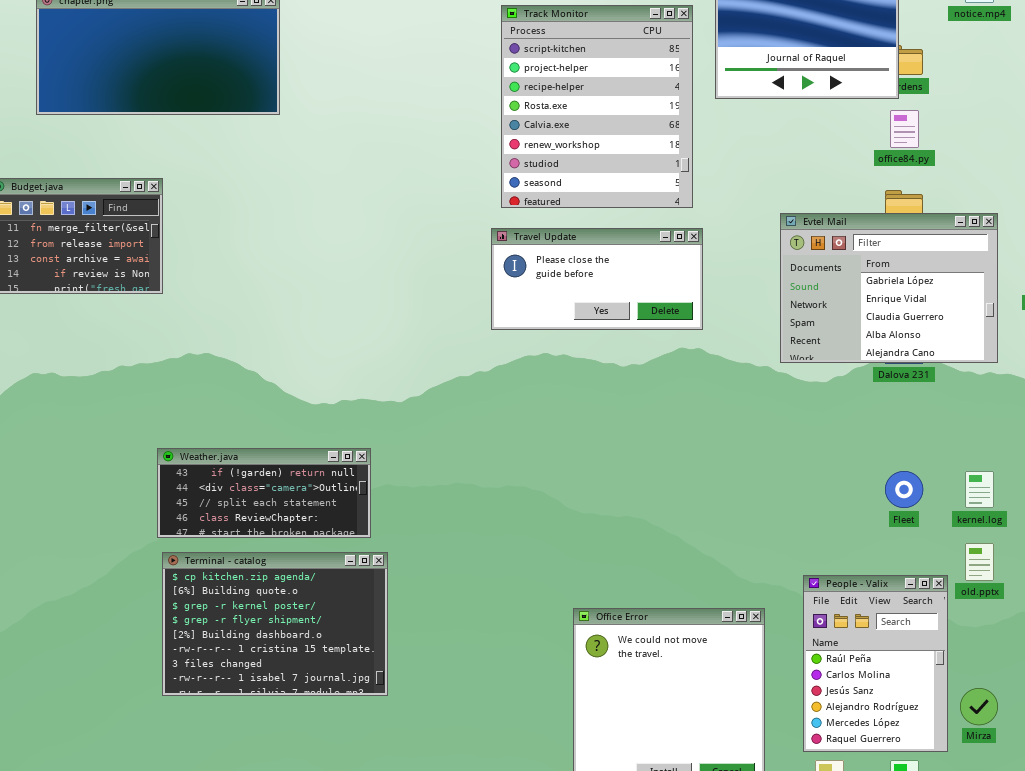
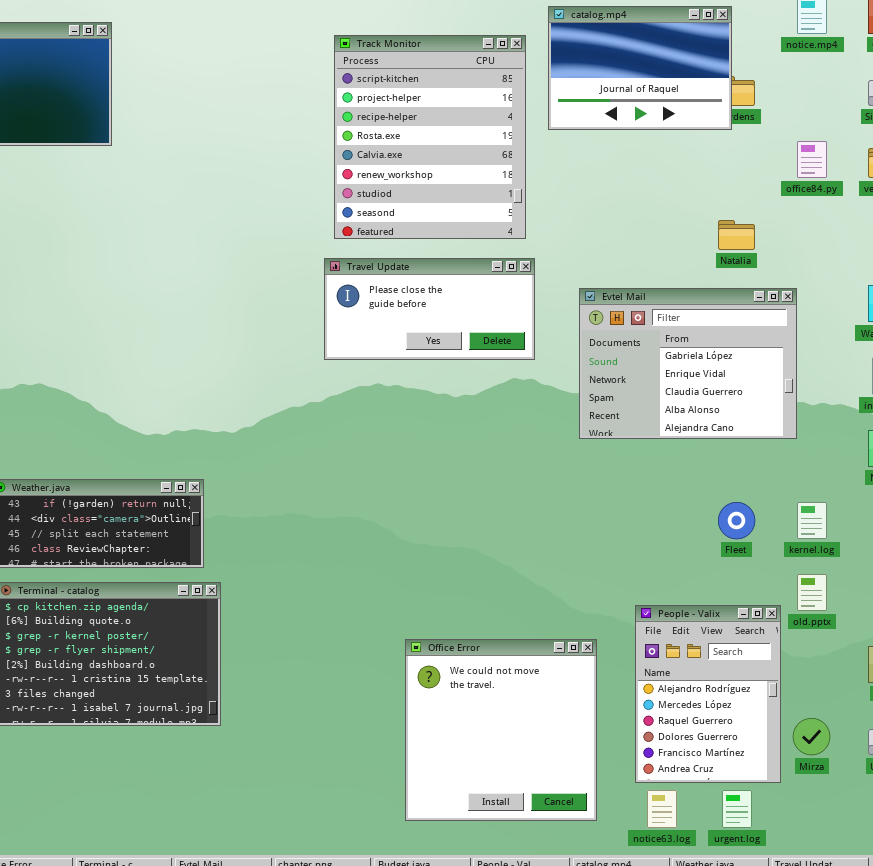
office84.py: [890,110,919,148] -> [797,141,827,178], moved
Evtel Mail: [780,213,998,363] -> [579,288,797,439], moved
People - Valix: [803,575,948,752] -> [635,605,781,783], scrolled down 3 rows

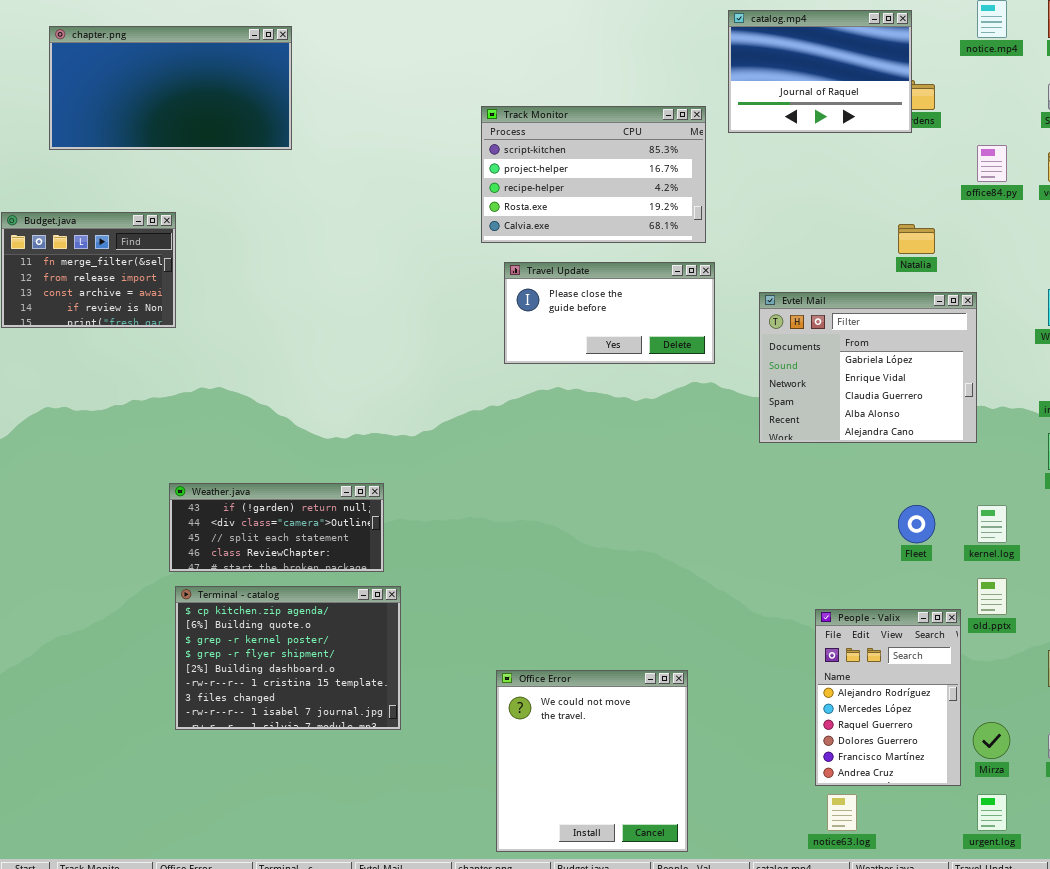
Track Monitor: [334,35,526,239] -> [481,106,706,243], resized
Office Error: [405,639,597,821] -> [496,670,688,852], moved
urgent.log: [722,790,752,828] -> [977,794,1007,831], moved

